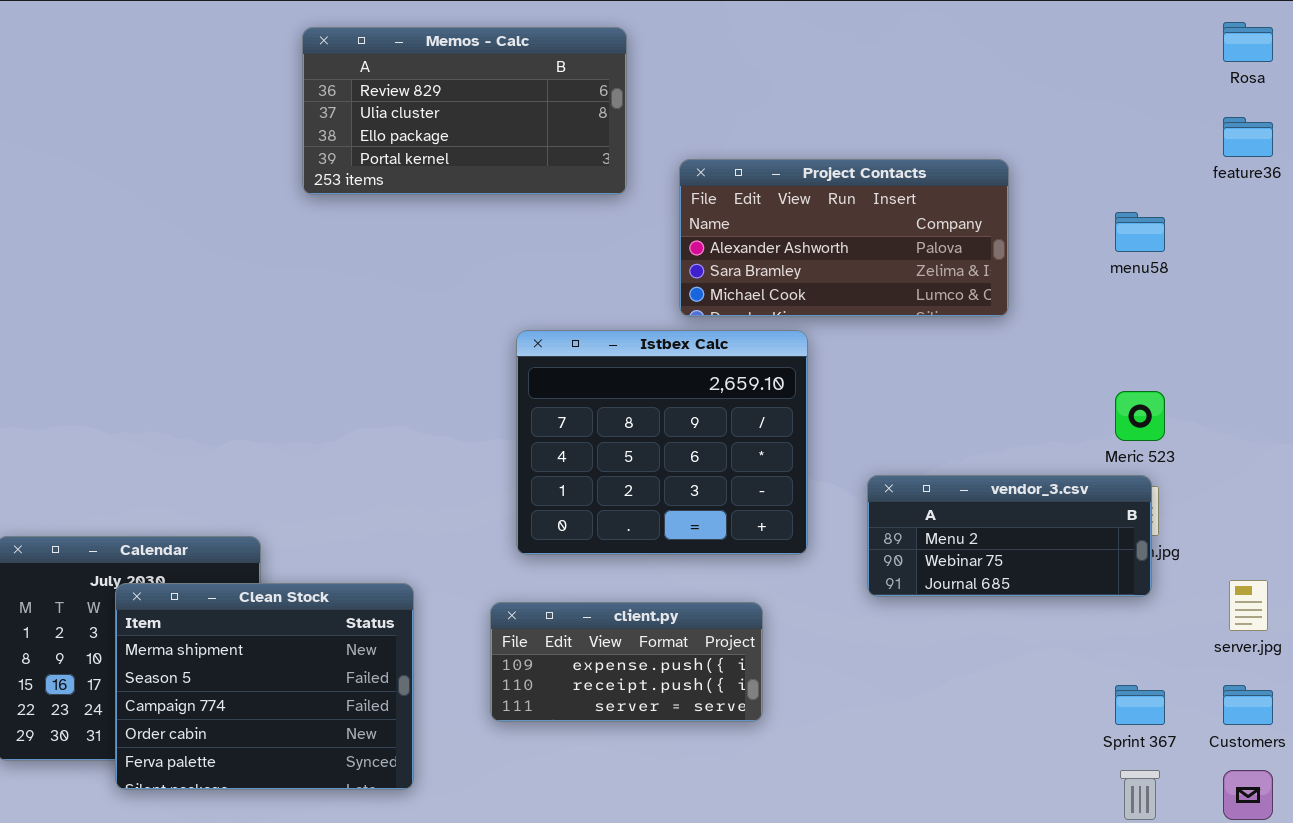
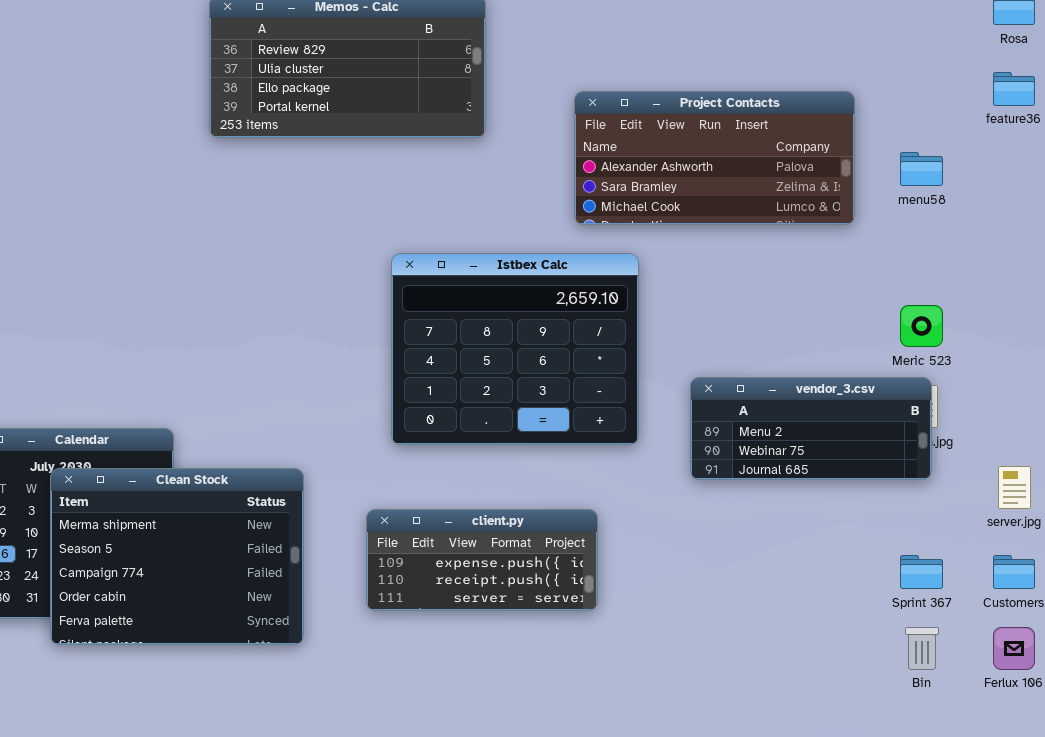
Project Contacts: [679,159,1009,317] -> [574,91,855,225], moved
client.py: [490,602,763,722] -> [366,509,598,611], moved

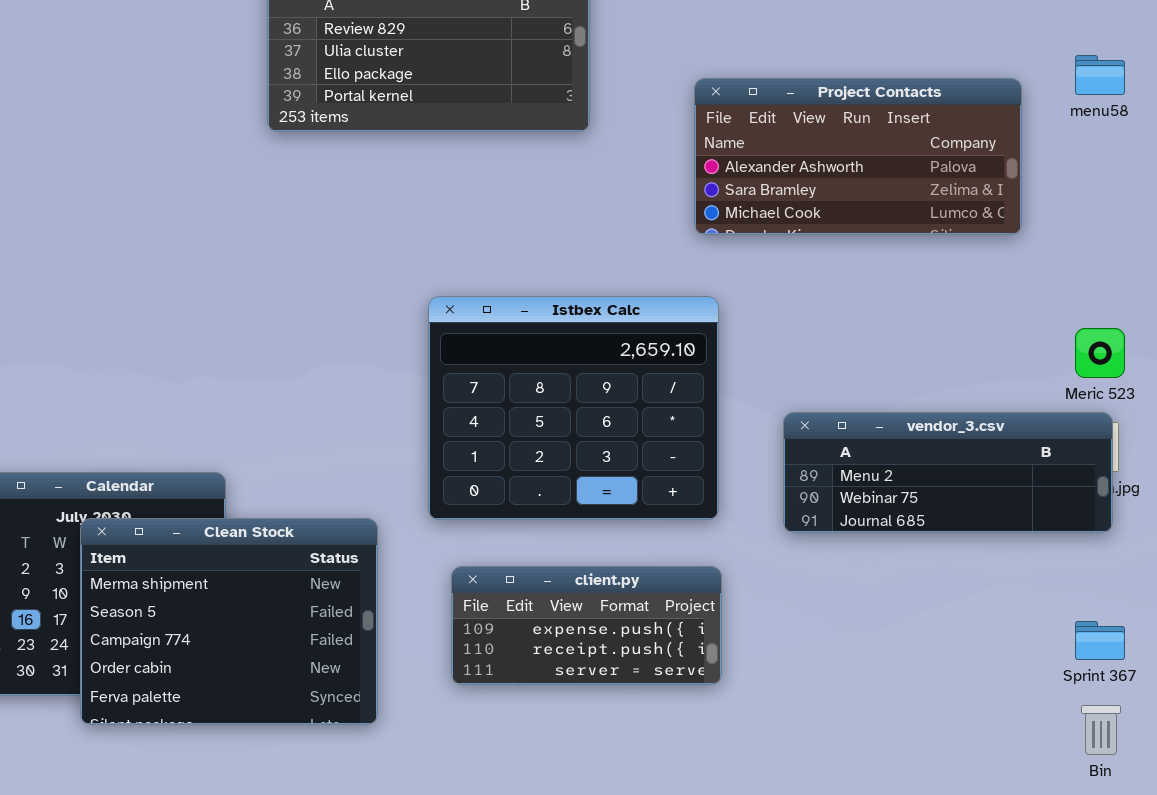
menu58: [900,152,943,186] -> [1075,55,1125,95], moved
Istbex Calc: [391,253,639,445] -> [428,296,719,520], moved
vendor_3.csv: [690,377,932,480] -> [783,412,1113,533], resized

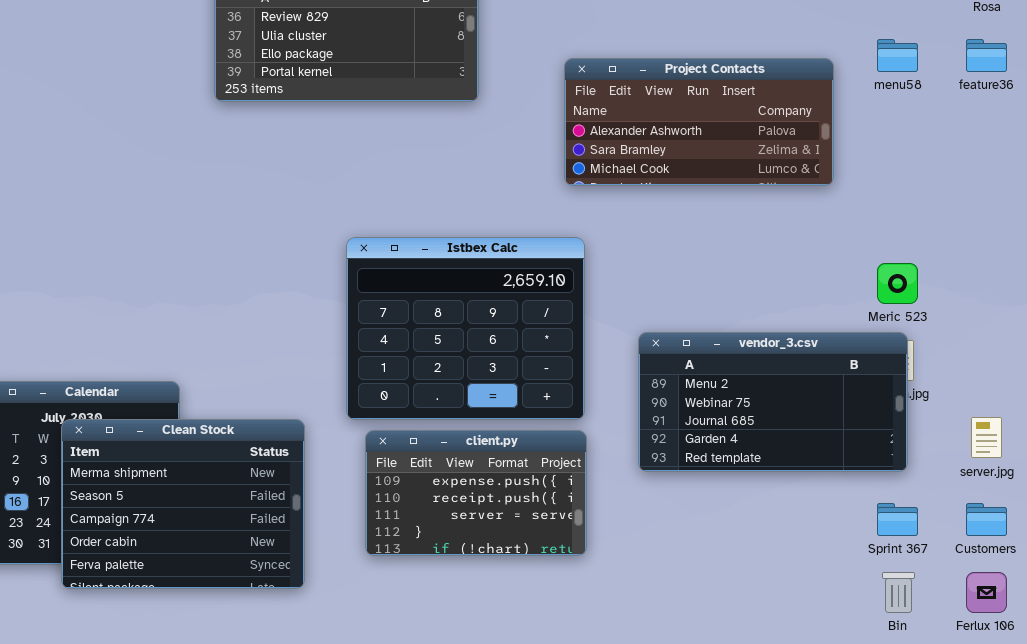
vendor_3.csv: [783,412,1113,533] -> [638,332,908,472], resized
client.py: [451,566,722,685] -> [365,430,587,556], resized

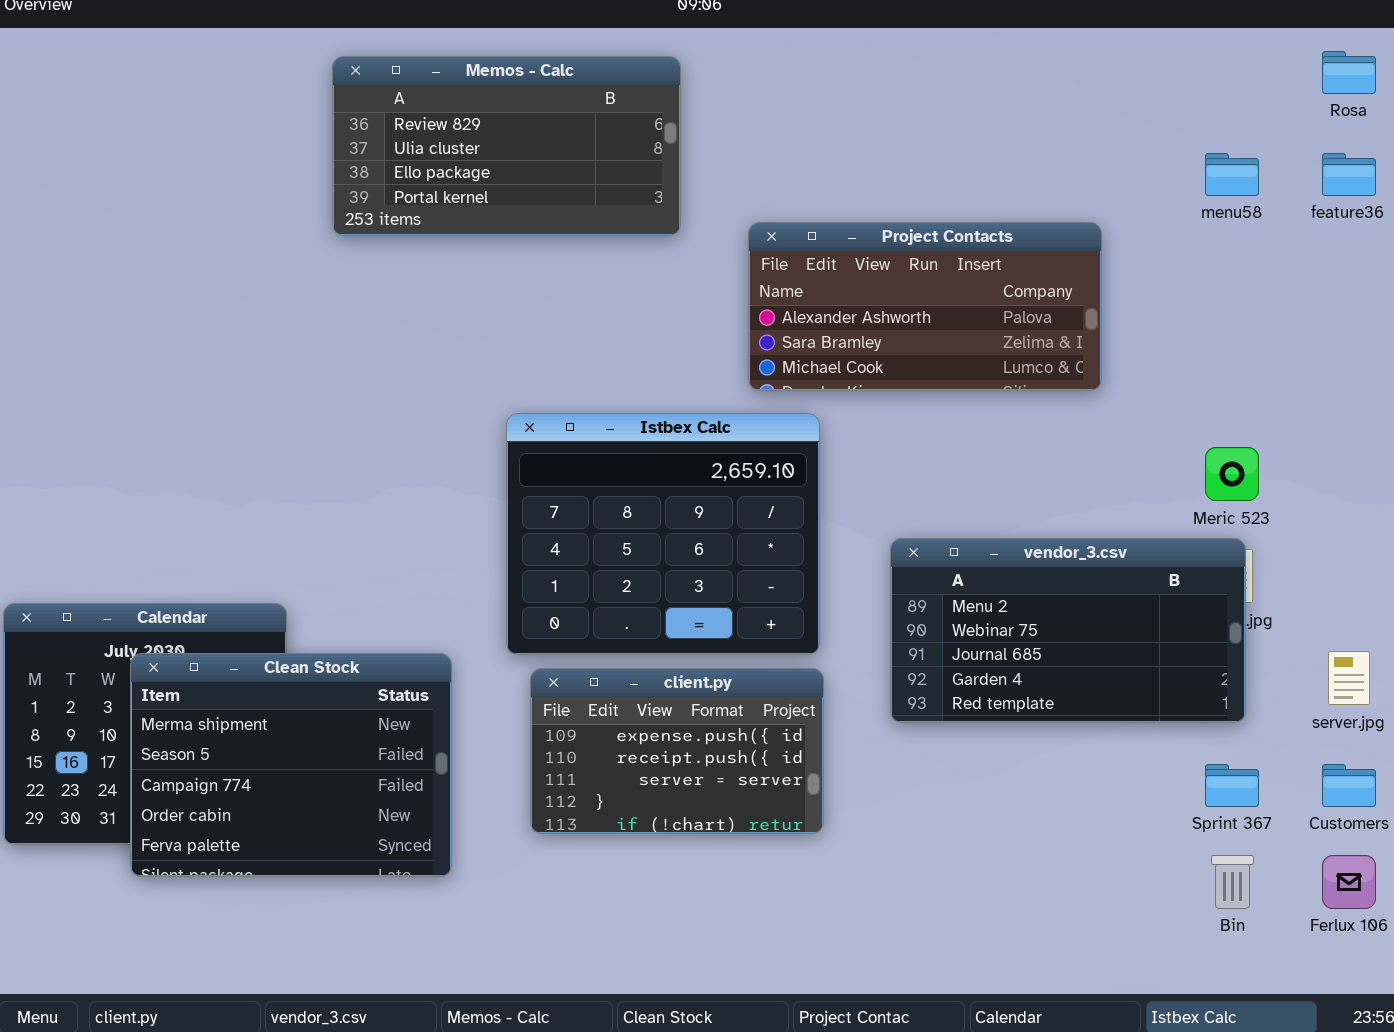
Project Contacts: [564,58,834,186] -> [748,222,1102,391], moved

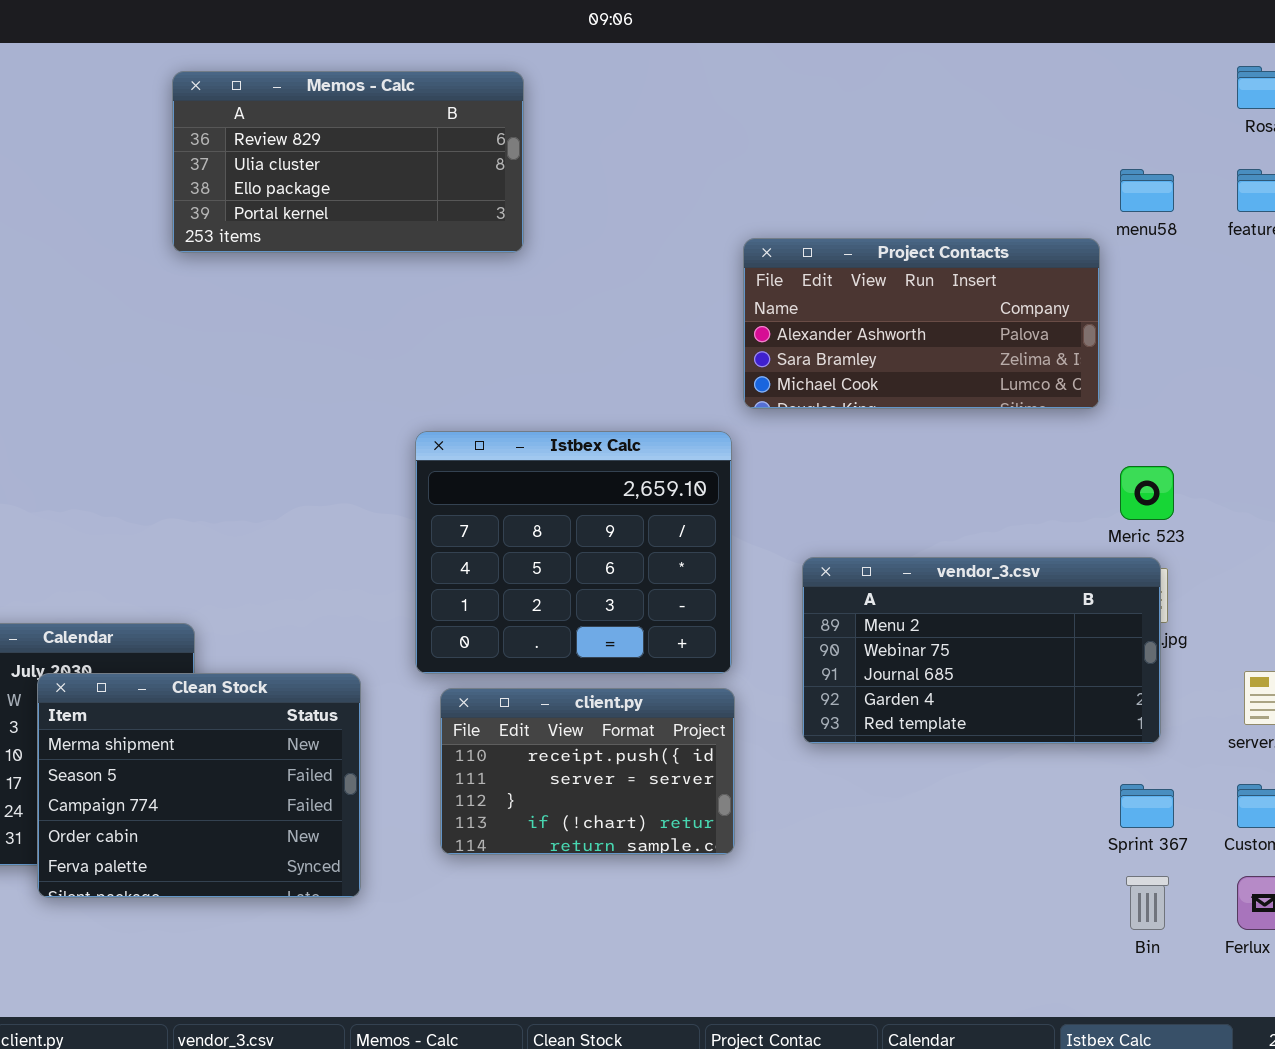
Memos - Calc: [332,56,681,236] -> [172,71,524,253], moved
Project Contacts: [748,222,1102,391] -> [743,238,1100,409], moved
client.py: [530,668,824,834] -> [440,688,735,855], scrolled down 1 row

